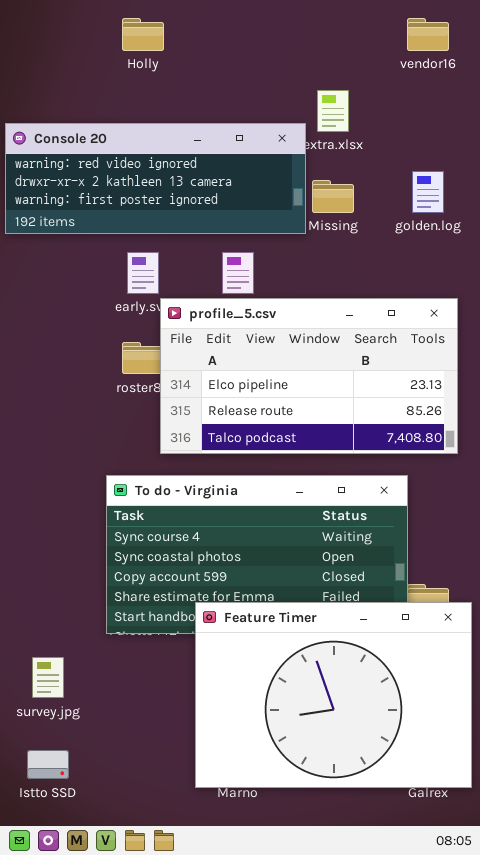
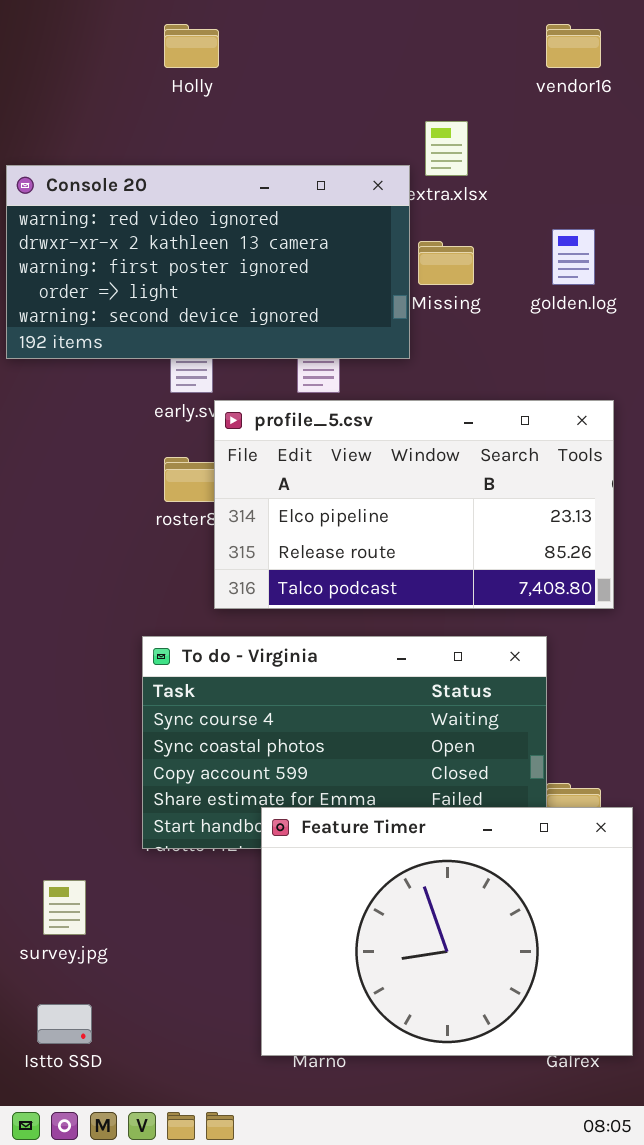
Console 20: [5,123,306,234] -> [6,165,410,359], resized

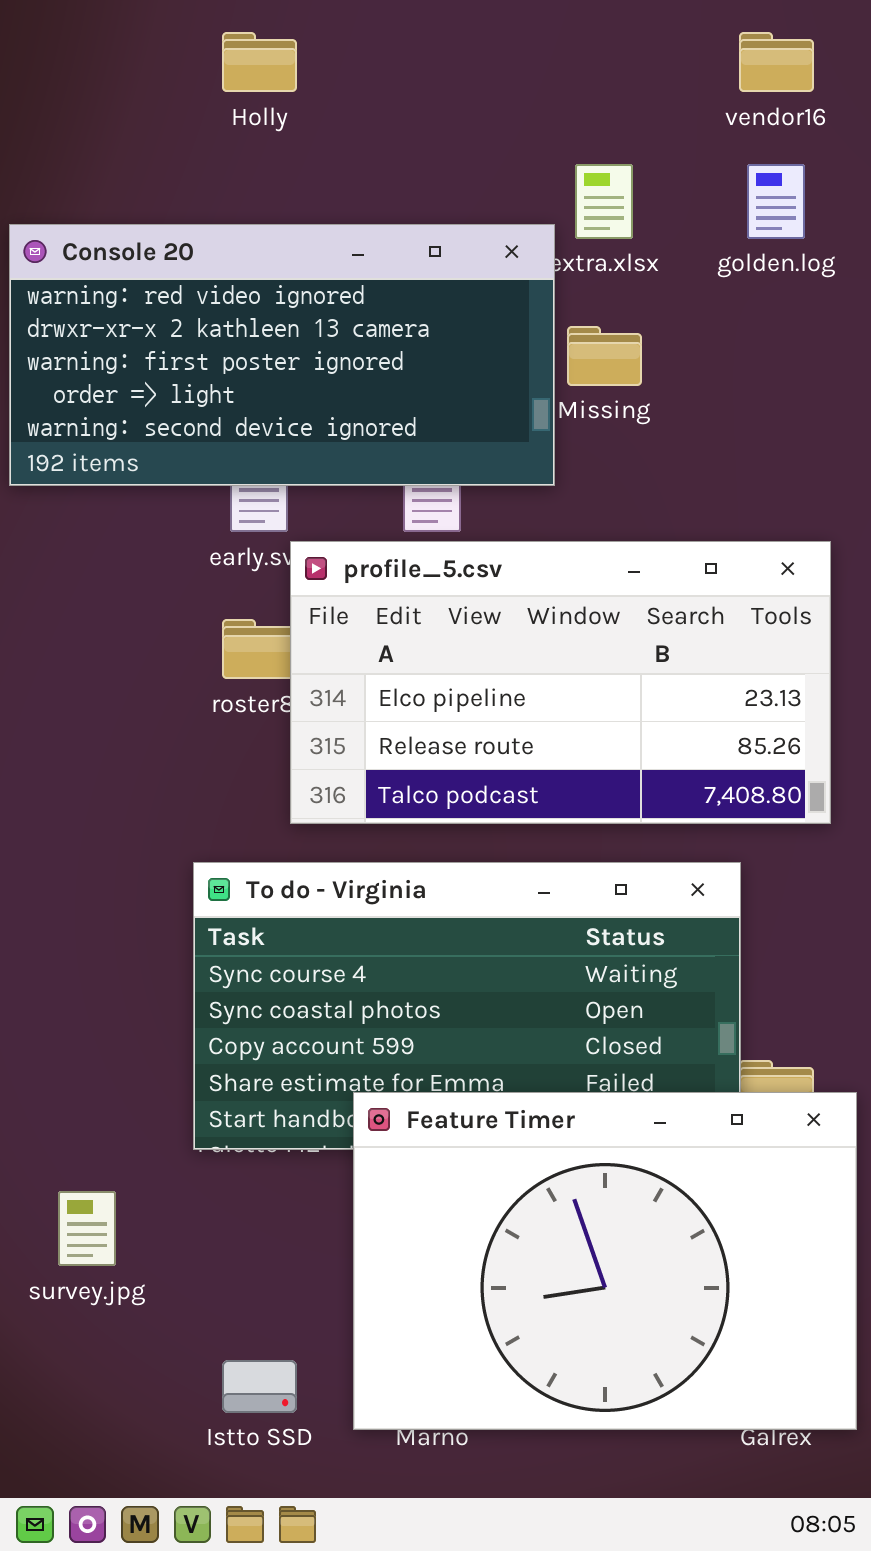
golden.log: [552,229,595,285] -> [747,164,805,239], moved
Istto SSD: [37,1004,92,1044] -> [222,1360,297,1413], moved

